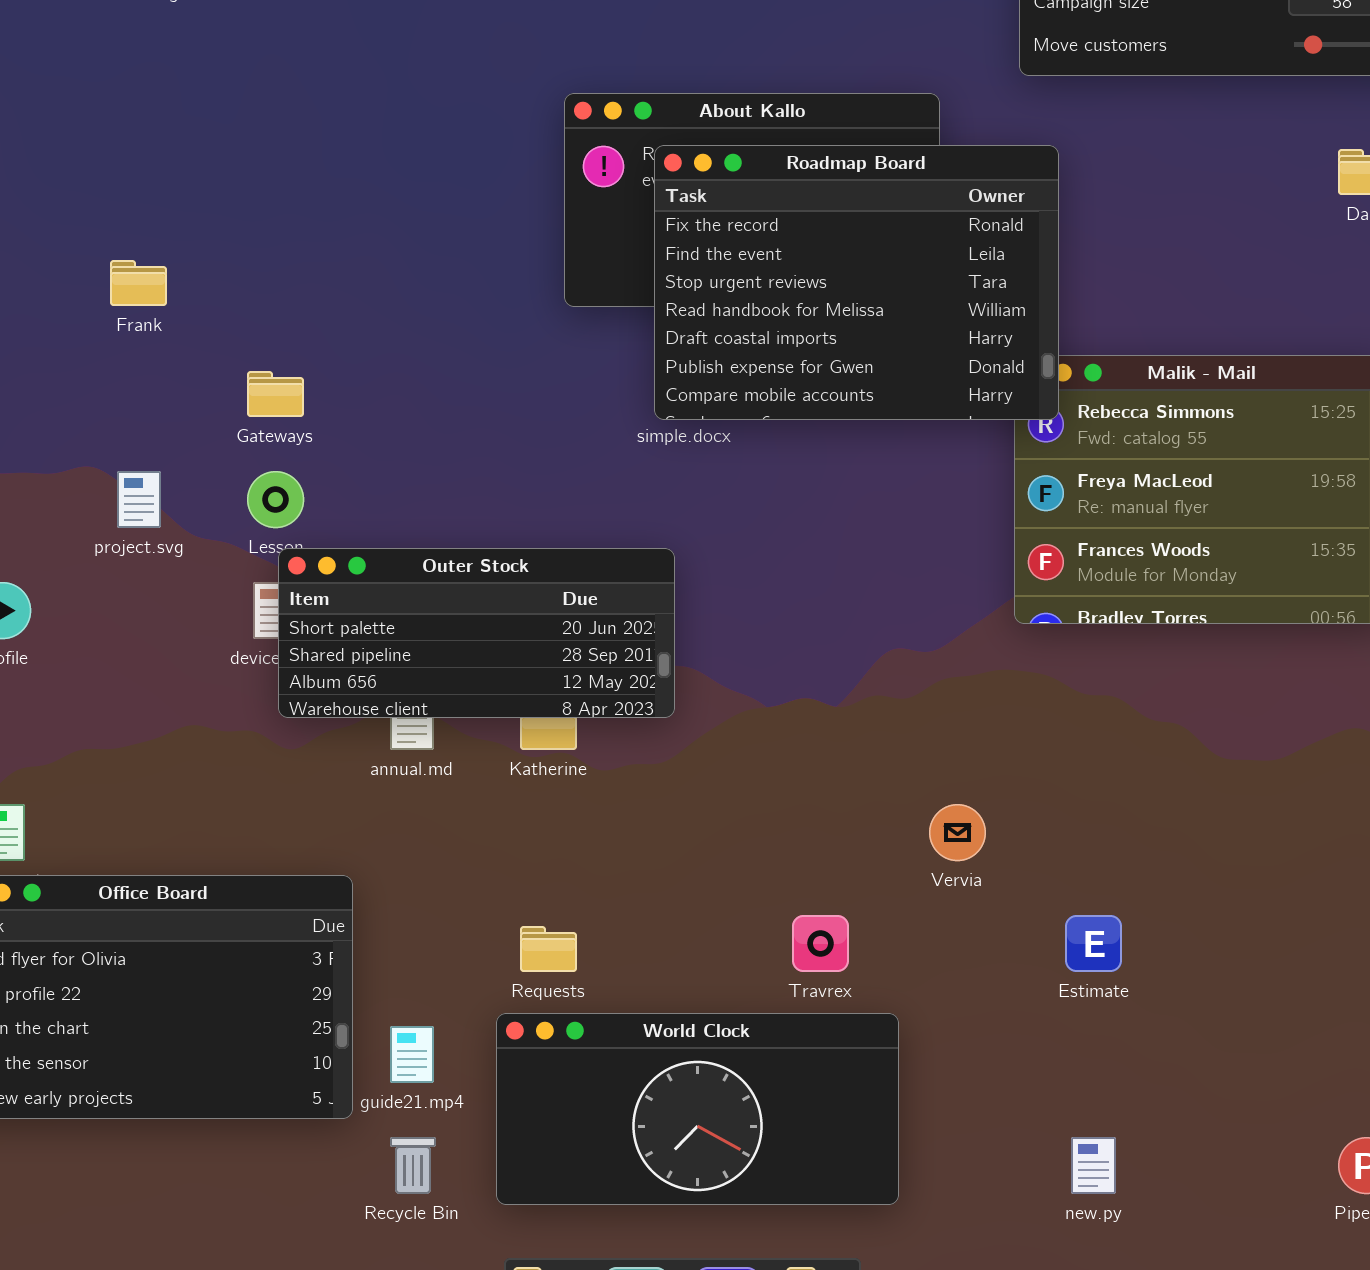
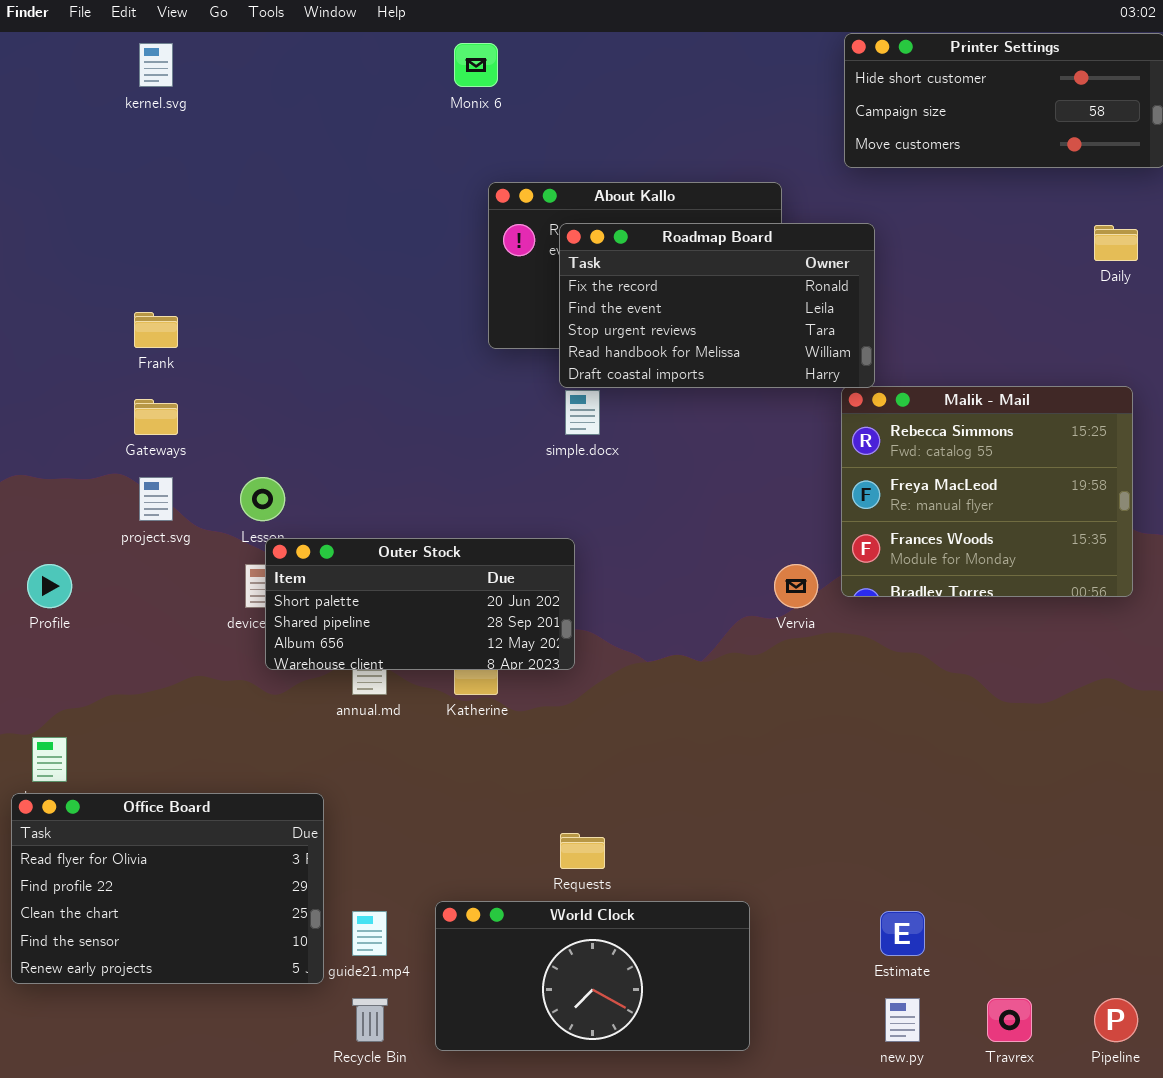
Roadmap Board: [654,145,1059,420] -> [559,223,875,388], resized
Gateways: [247,371,304,417] -> [134,399,178,435], moved
Vervia: [929,804,986,861] -> [774,564,818,608], moved
Travrex: [792,915,849,972] -> [987,998,1032,1042], moved
Estimate: [1065,915,1122,972] -> [880,911,925,956], moved
Requests: [520,926,577,972] -> [560,833,605,869], moved

